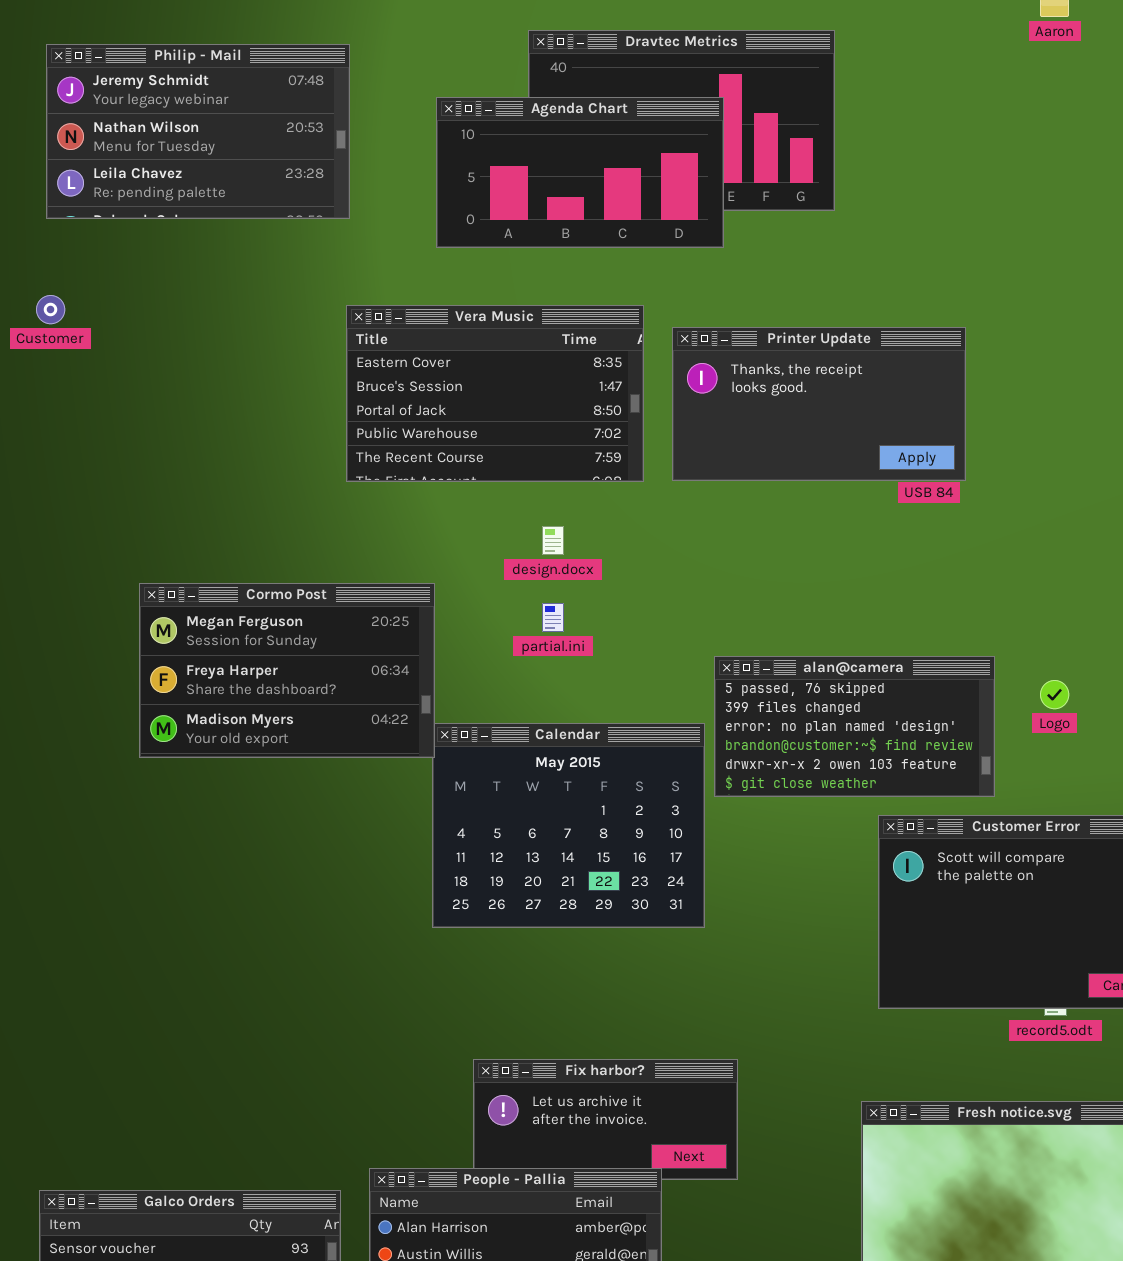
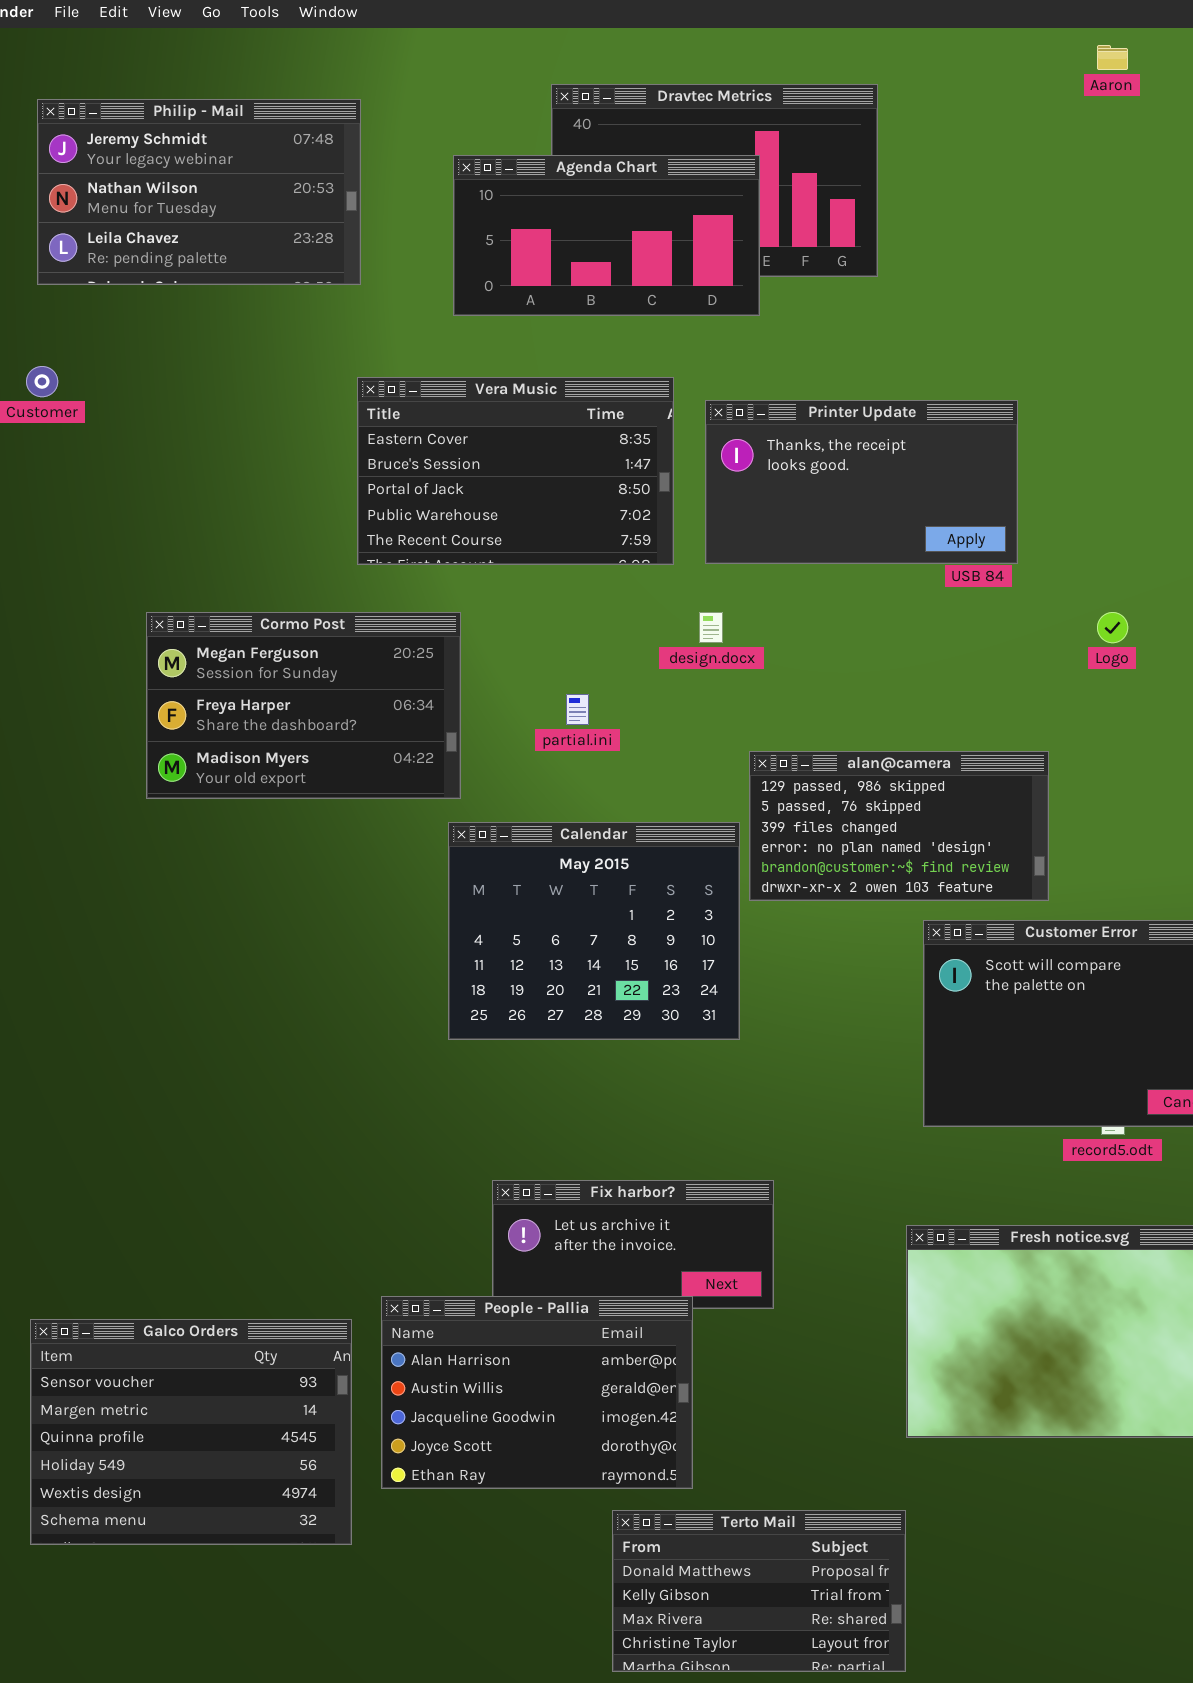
design.docx: [542,526,564,555] -> [699,612,723,643], moved
Cormo Post: [139,583,435,758] -> [146,612,461,799], moved
alan@camera: [714,656,995,797] -> [749,751,1049,901], scrolled up 1 row
Logo: [1040,680,1069,709] -> [1097,612,1128,643], moved

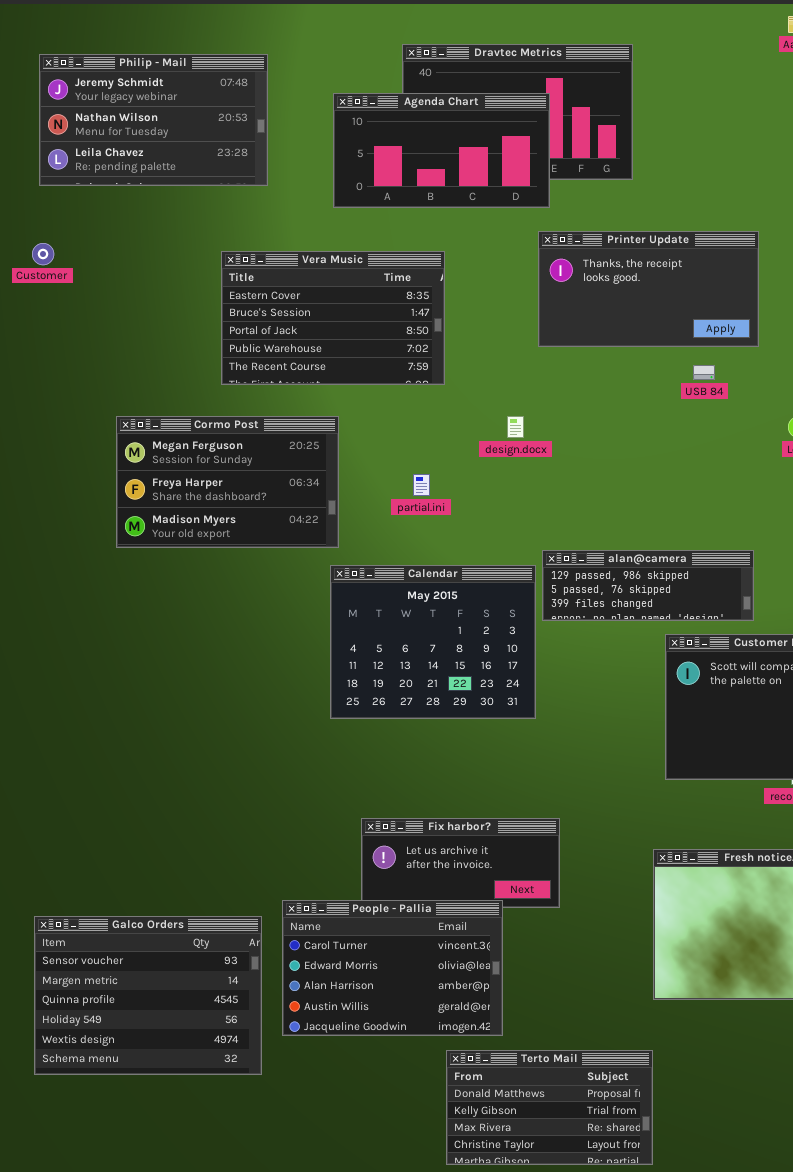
Vera Music: [357,377,674,565] -> [221,251,445,385], moved
Printer Update: [705,400,1018,564] -> [538,231,759,347], moved
alan@camera: [749,751,1049,901] -> [542,550,754,621], resized
People - Pallia: [381,1296,693,1489] -> [282,900,503,1036], scrolled up 2 rows

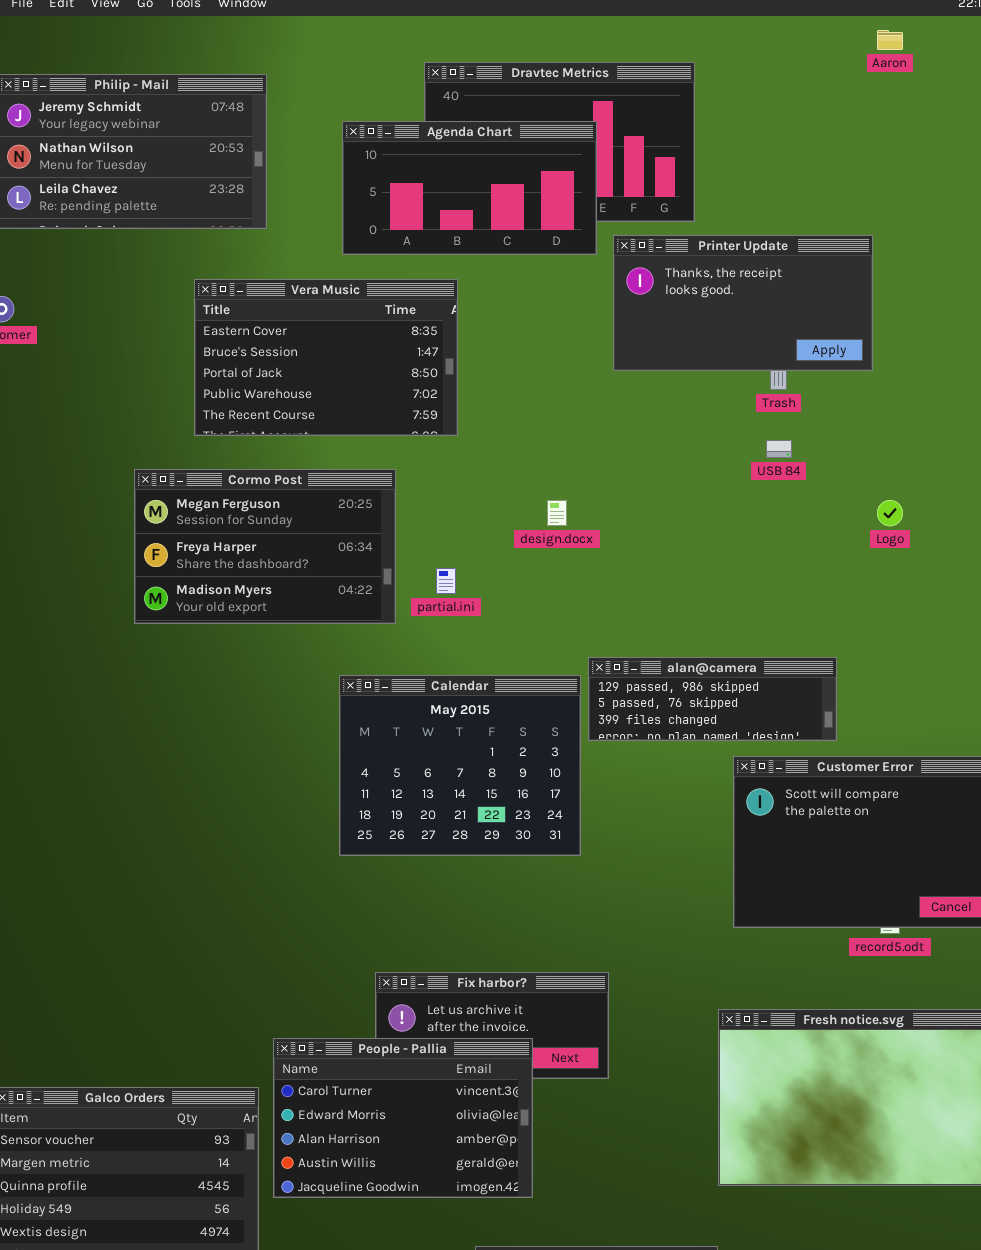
Printer Update: [538,231,759,347] -> [613,235,873,371], moved
Vera Music: [221,251,445,385] -> [194,279,458,436], moved
Cormo Post: [116,416,339,548] -> [134,469,396,624], moved
People - Pallia: [282,900,503,1036] -> [273,1038,533,1198], moved

